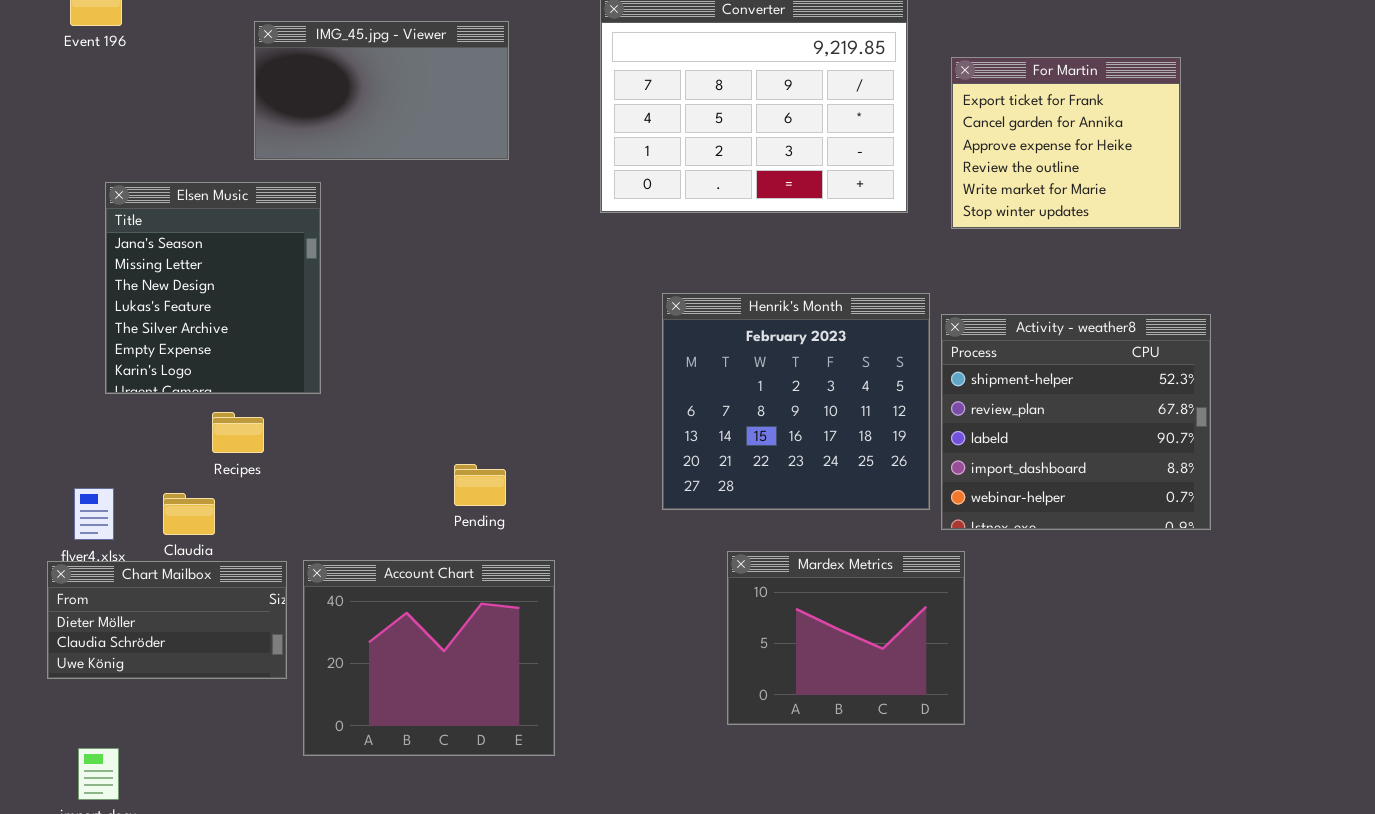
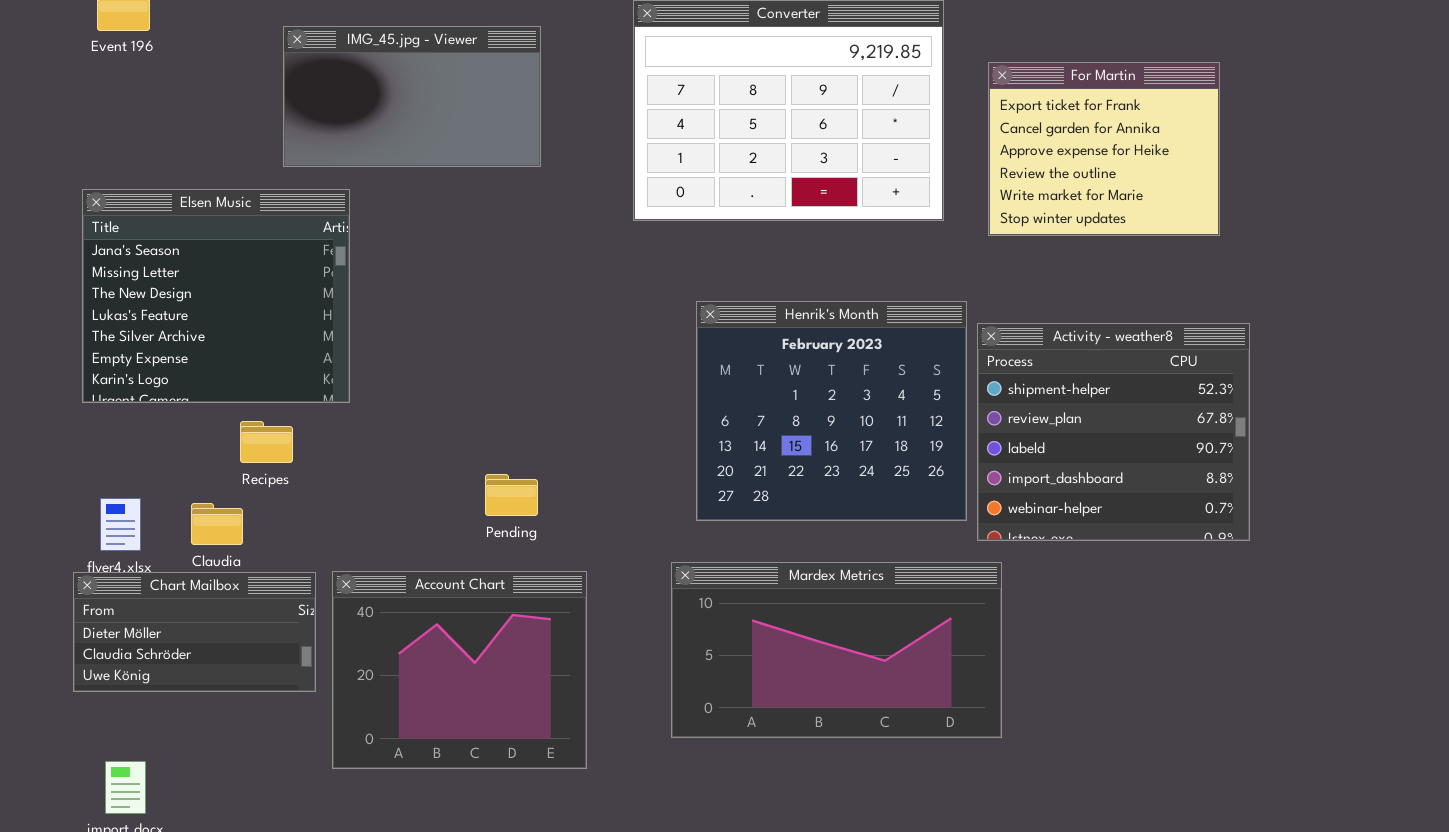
Elsen Music: [105,182,321,394] -> [82,189,350,403], resized
Mardex Metrics: [727,551,965,725] -> [671,562,1002,738], resized

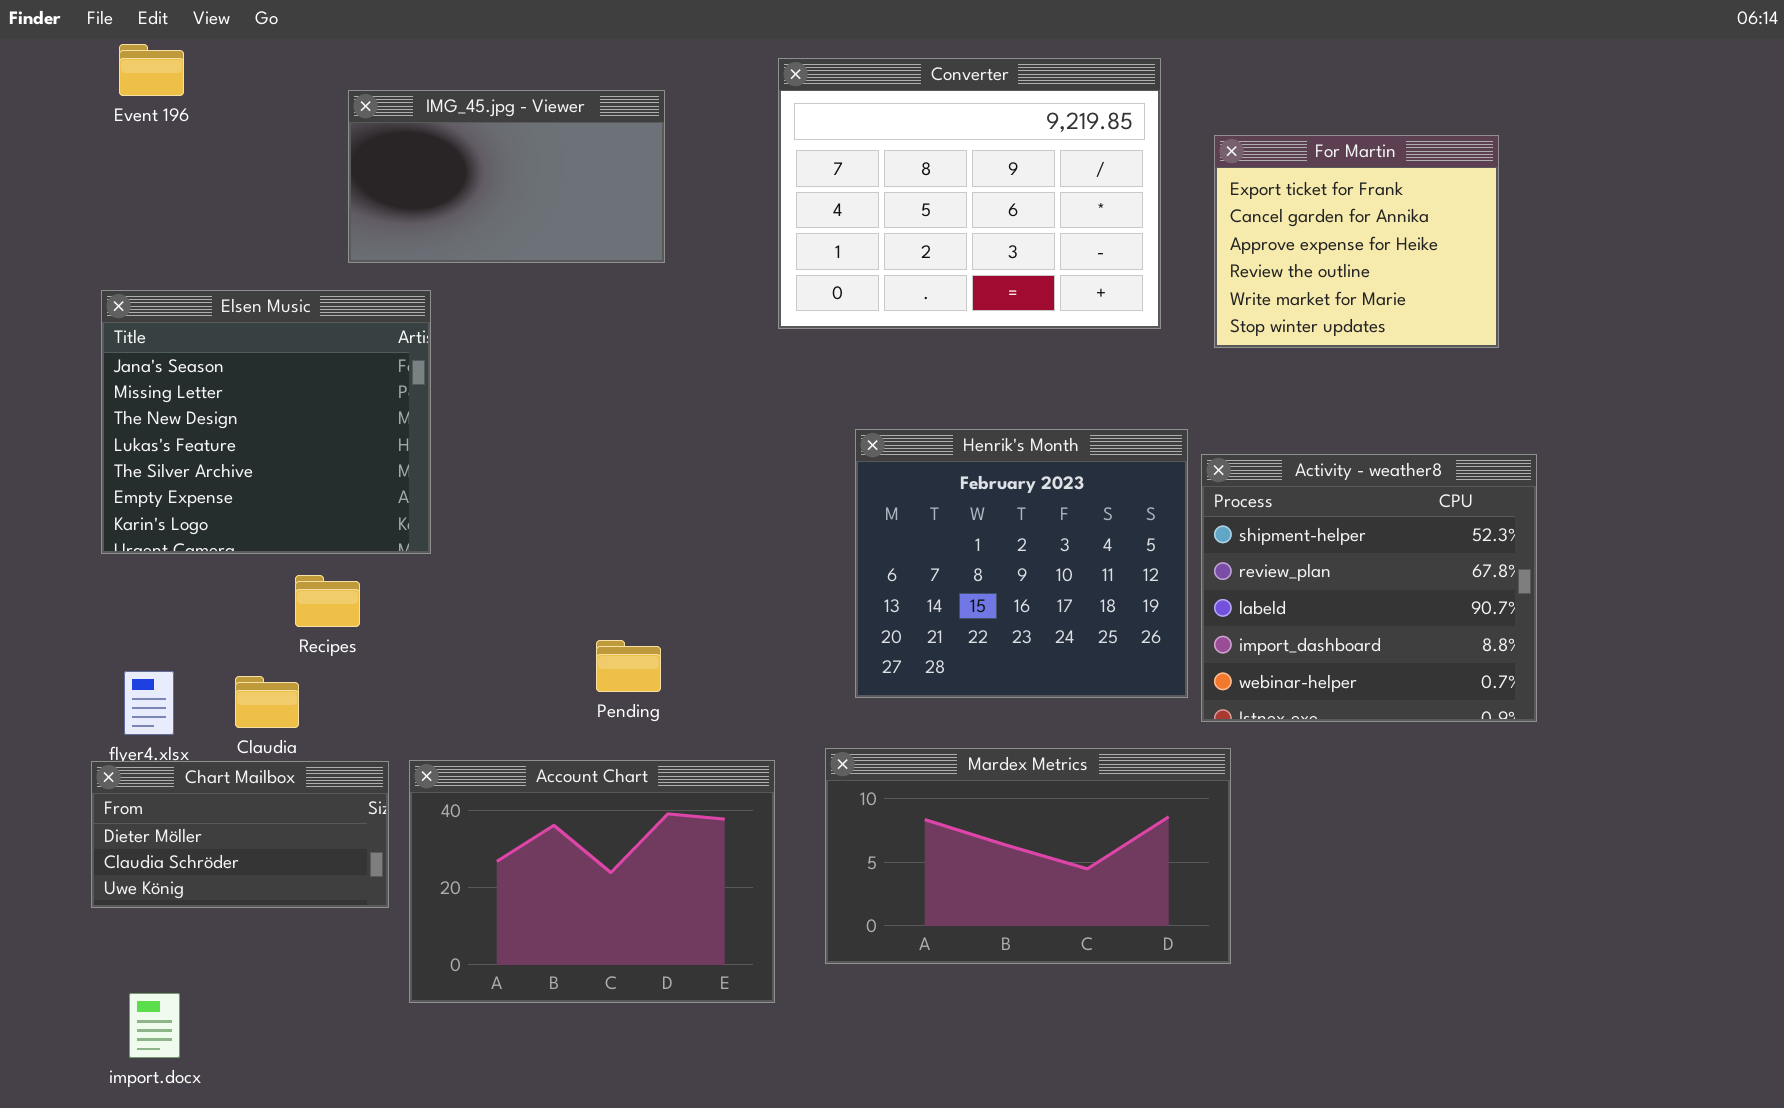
Account Chart: [332,571,587,769] -> [409,760,775,1003], resized

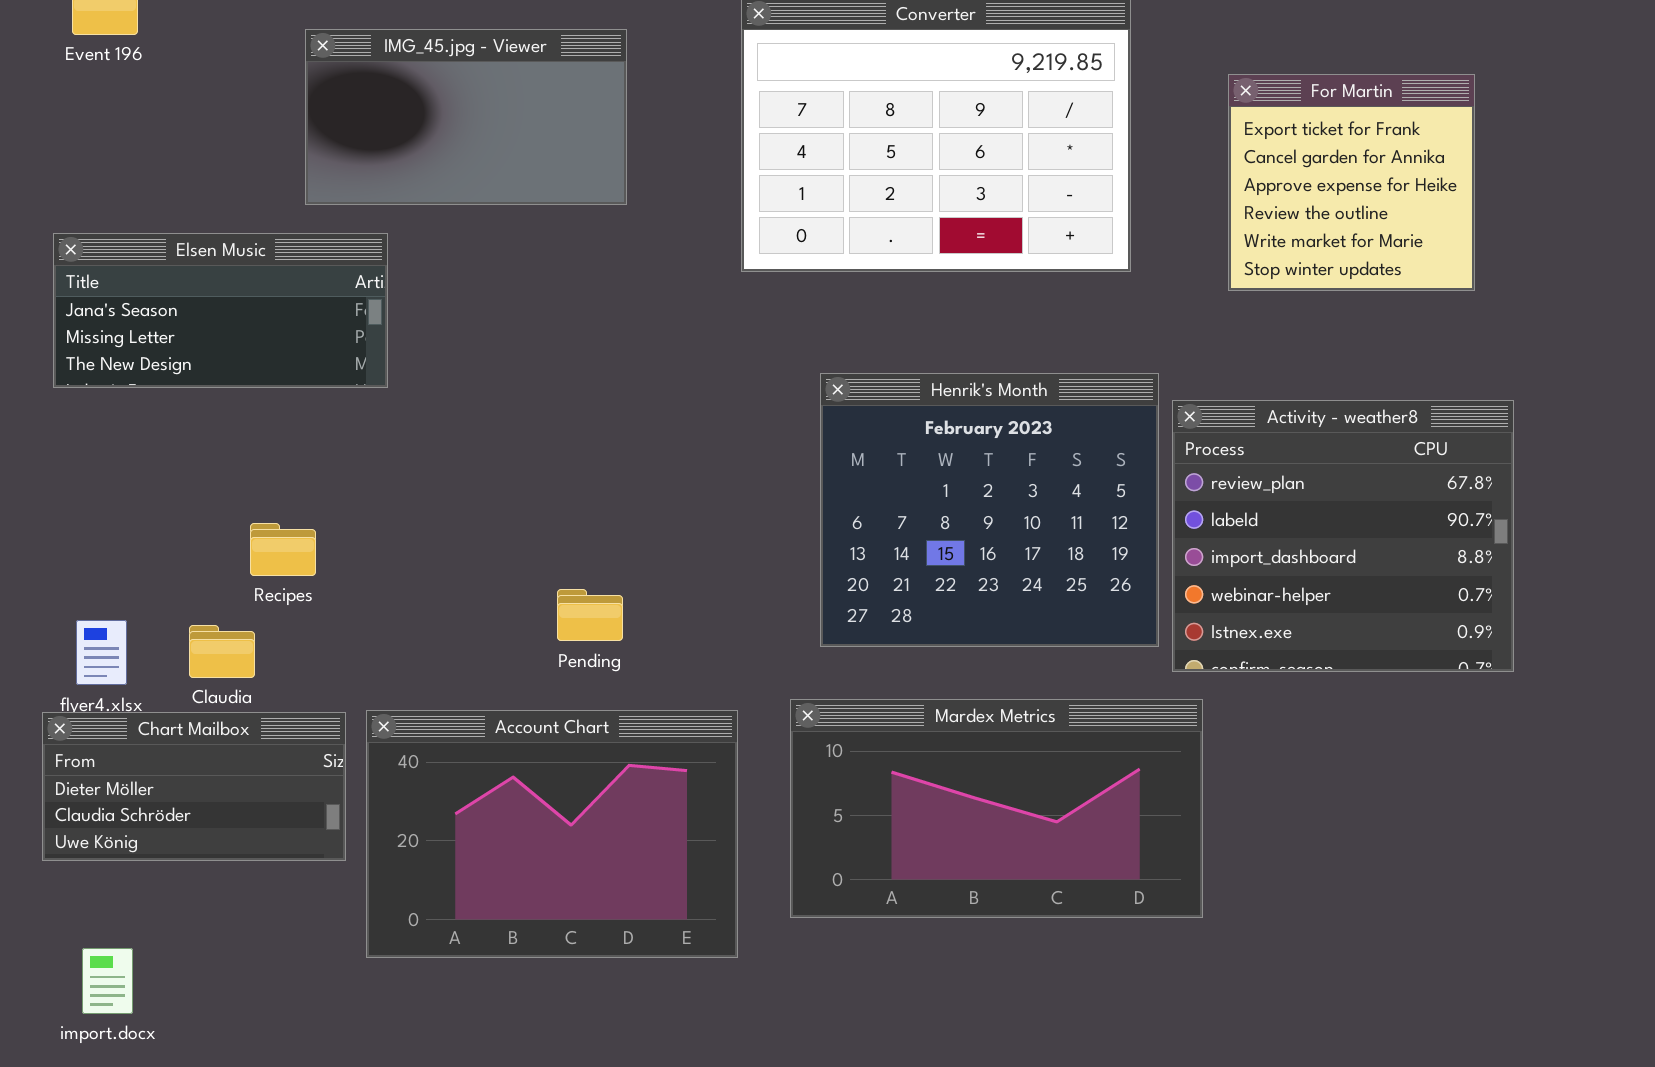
For Martin: [1214,135,1499,348] -> [1228,74,1475,291], resized
Elsen Music: [101,290,431,554] -> [53,233,388,388], resized
Activity - weather8: [1201,454,1537,722] -> [1172,400,1514,672], scrolled down 1 row

